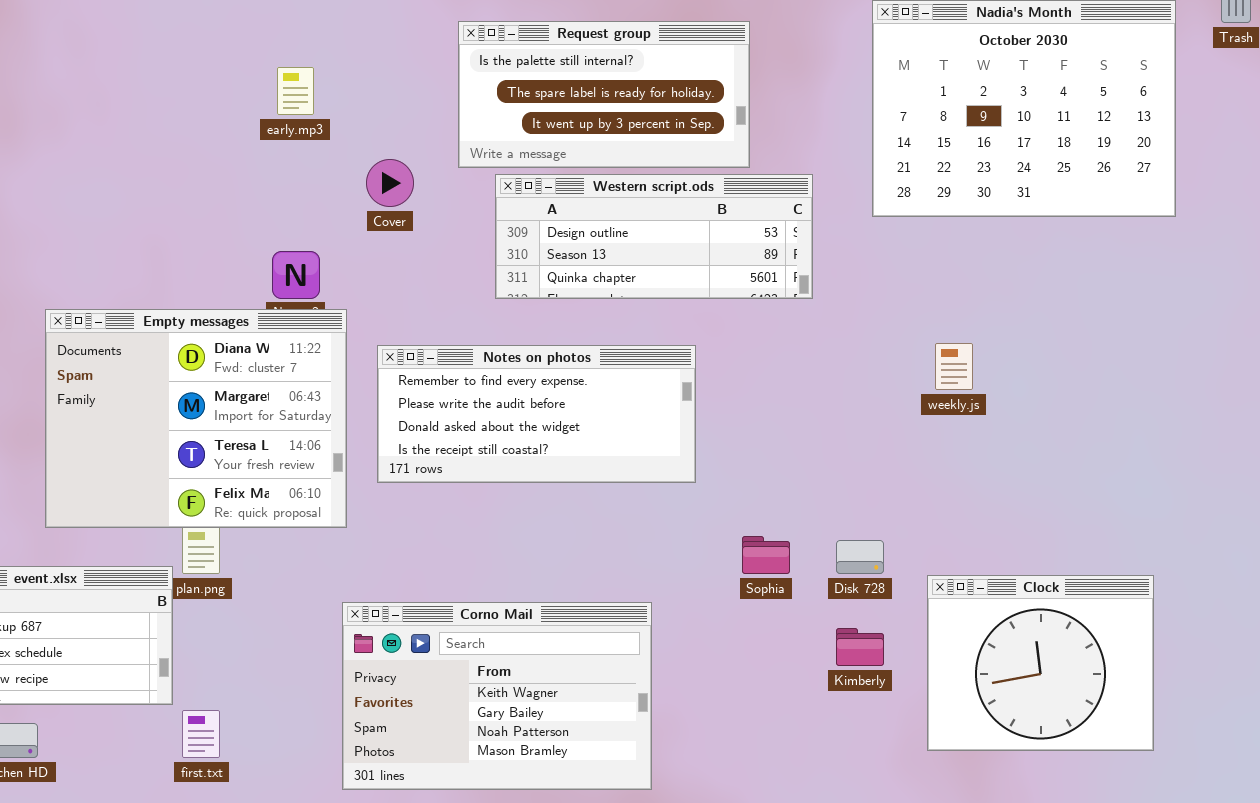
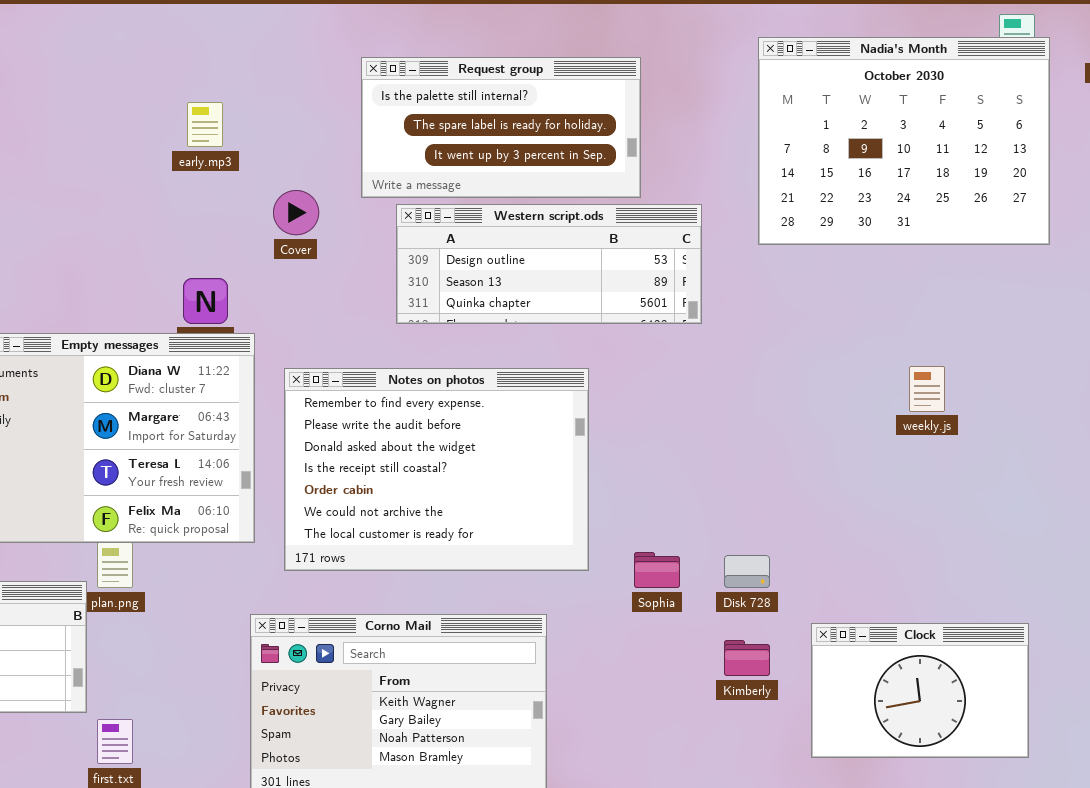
weekly.js: [935,343,973,390] -> [909,366,945,412], moved
Notes on photos: [377,345,696,483] -> [284,368,589,571], resized
Clock: [927,575,1154,751] -> [811,623,1029,758], resized

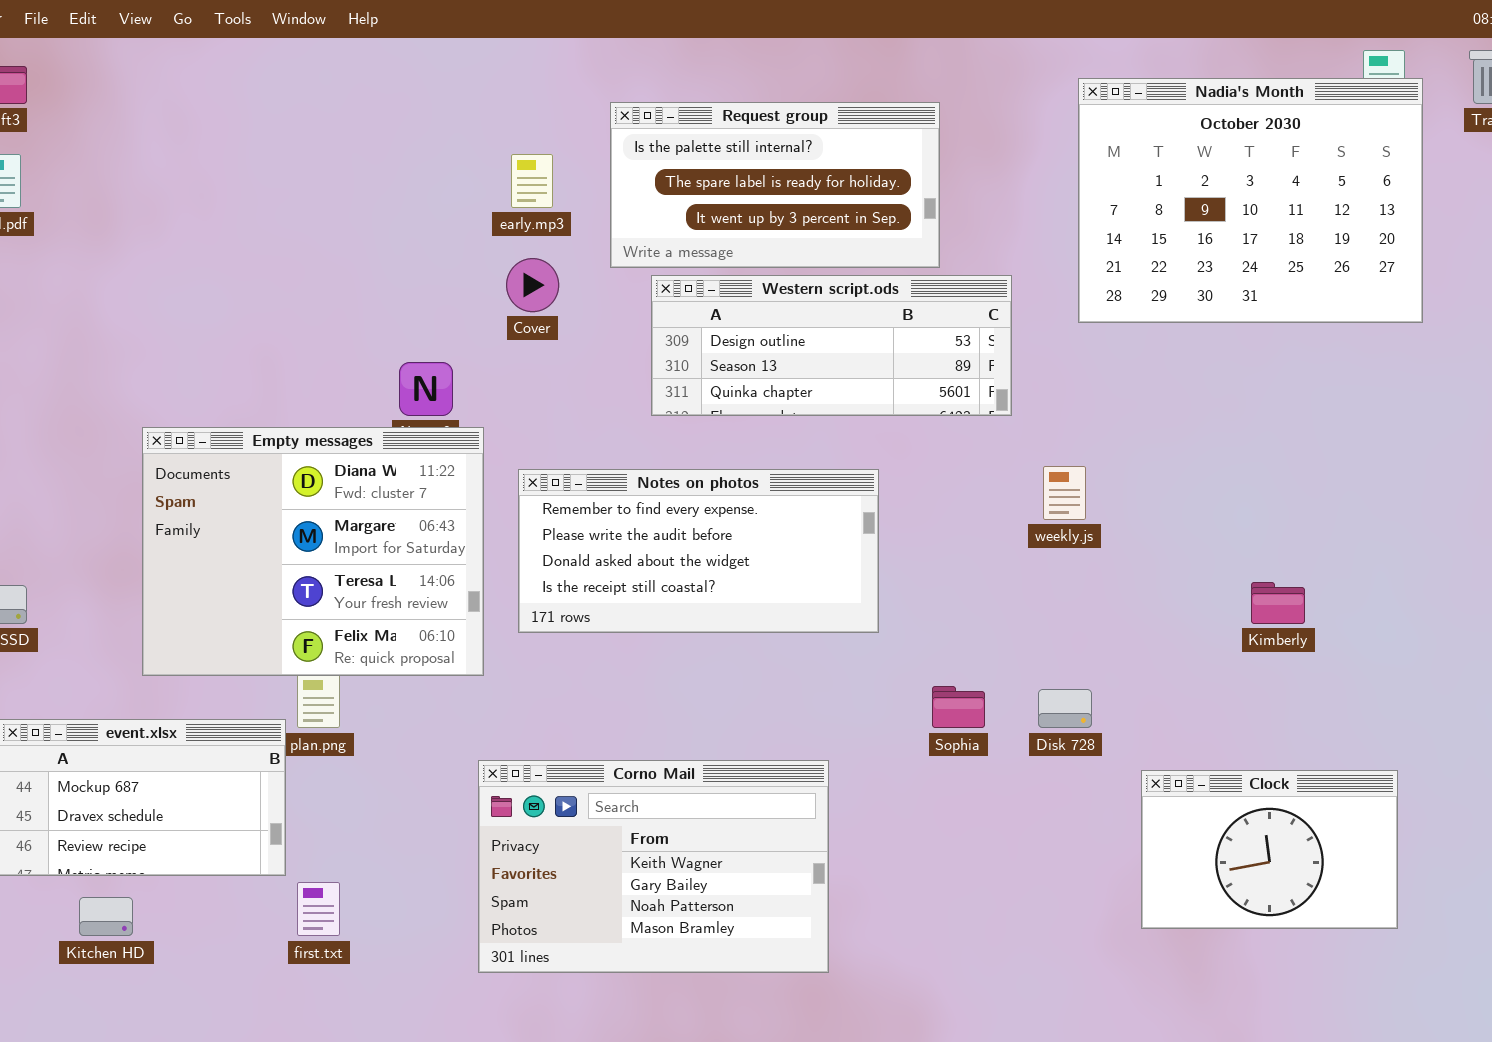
early.mp3: [187,102,223,147] -> [511,154,553,208], moved
weekly.js: [909,366,945,412] -> [1043,466,1086,520], moved
Notes on photos: [284,368,589,571] -> [518,469,879,633], resized
Kimberly: [724,640,770,676] -> [1251,582,1305,624], moved

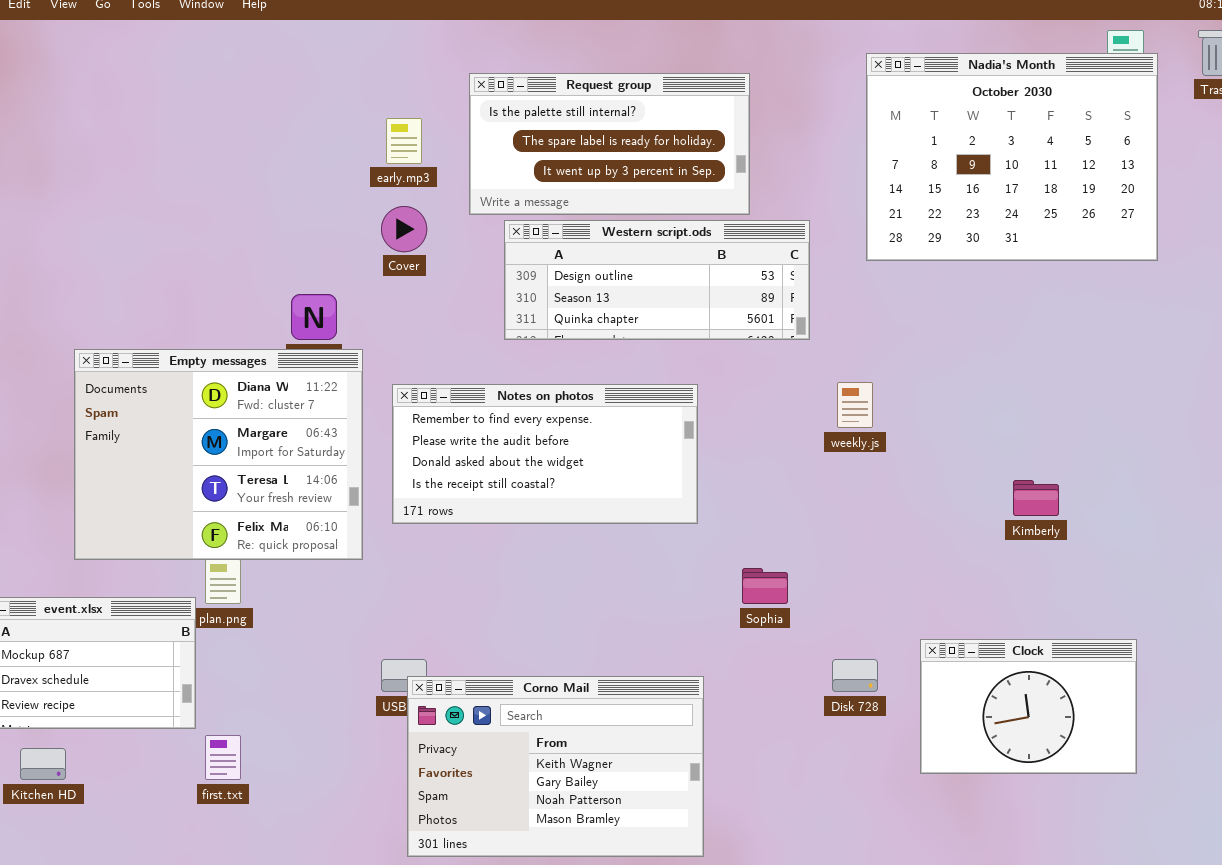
Disk 728: [1038,689,1092,728] -> [832,659,878,692], moved
Corno Mail: [478,760,829,973] -> [407,676,704,857], moved

